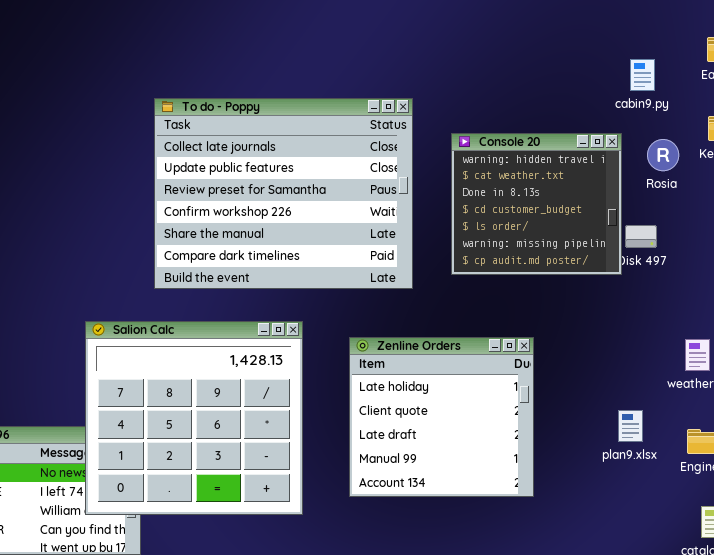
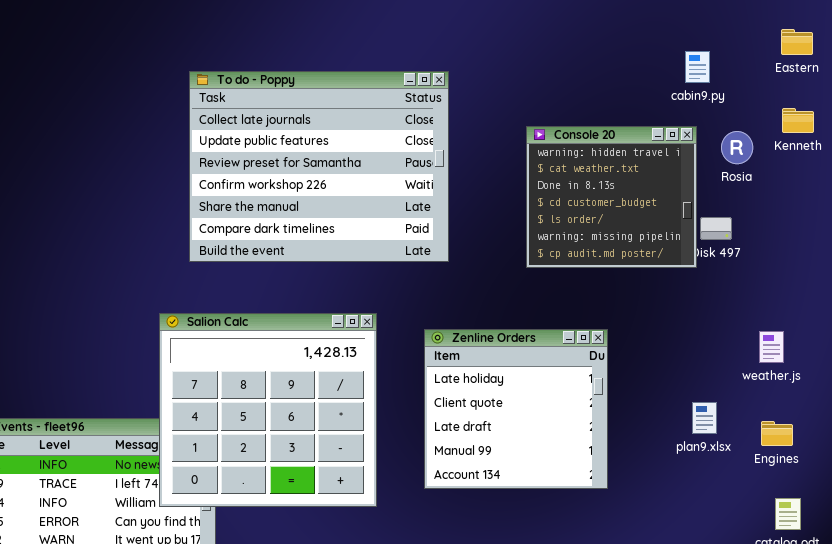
cabin9.py: [630,59,655,91] -> [685,51,710,83], moved
To do - Poppy: [154,98,413,289] -> [189,71,449,262], moved

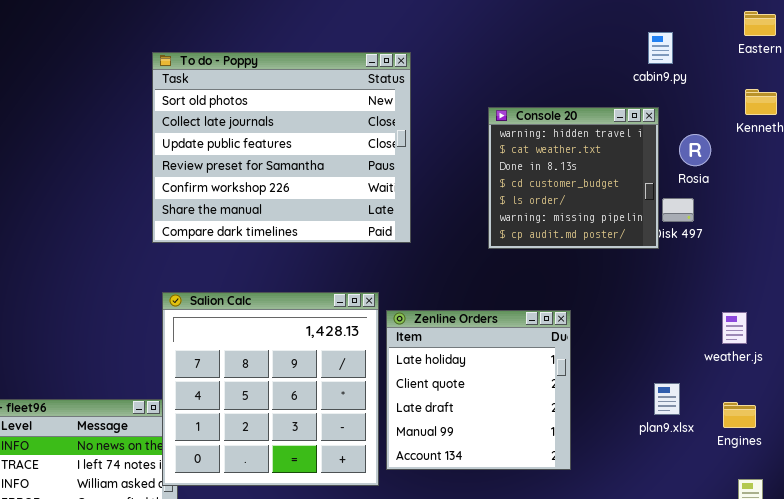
To do - Poppy: [189,71,449,262] -> [152,52,411,243], scrolled up 1 row
Rosia: [721,131,753,164] -> [679,134,711,166], moved
Salion Calc: [159,313,377,507] -> [162,292,379,486], moved

